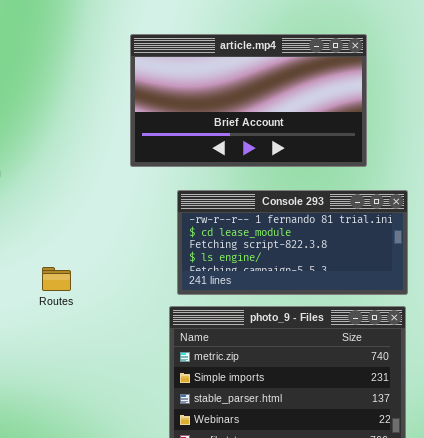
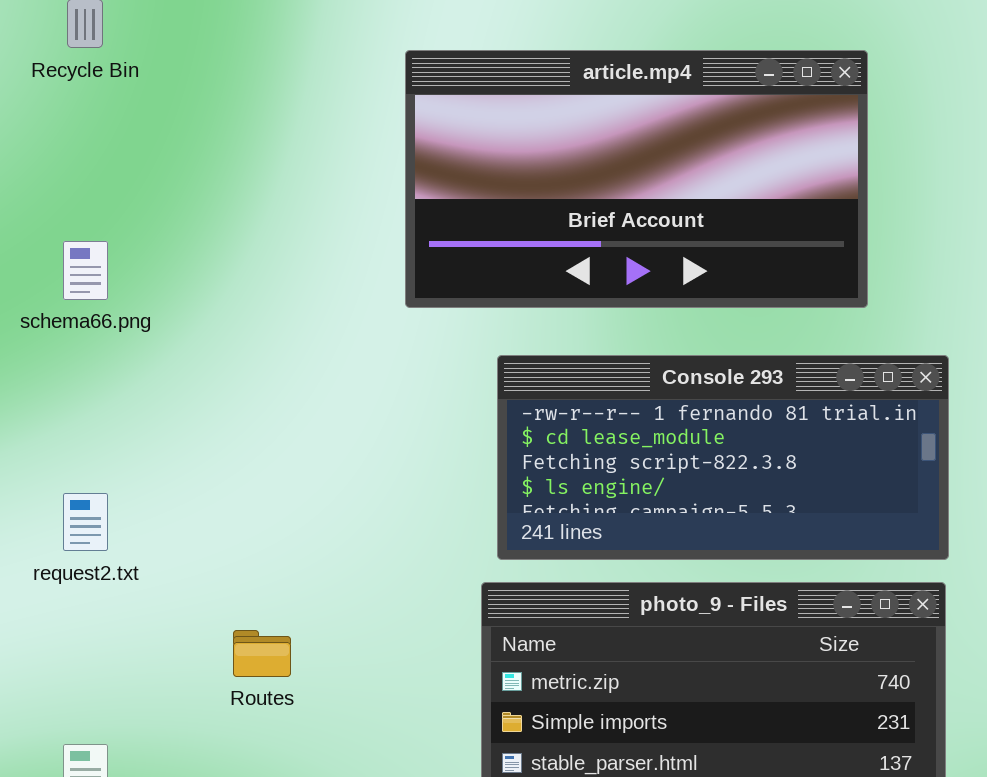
Routes: [42,267,71,291] -> [233,630,291,677], moved

